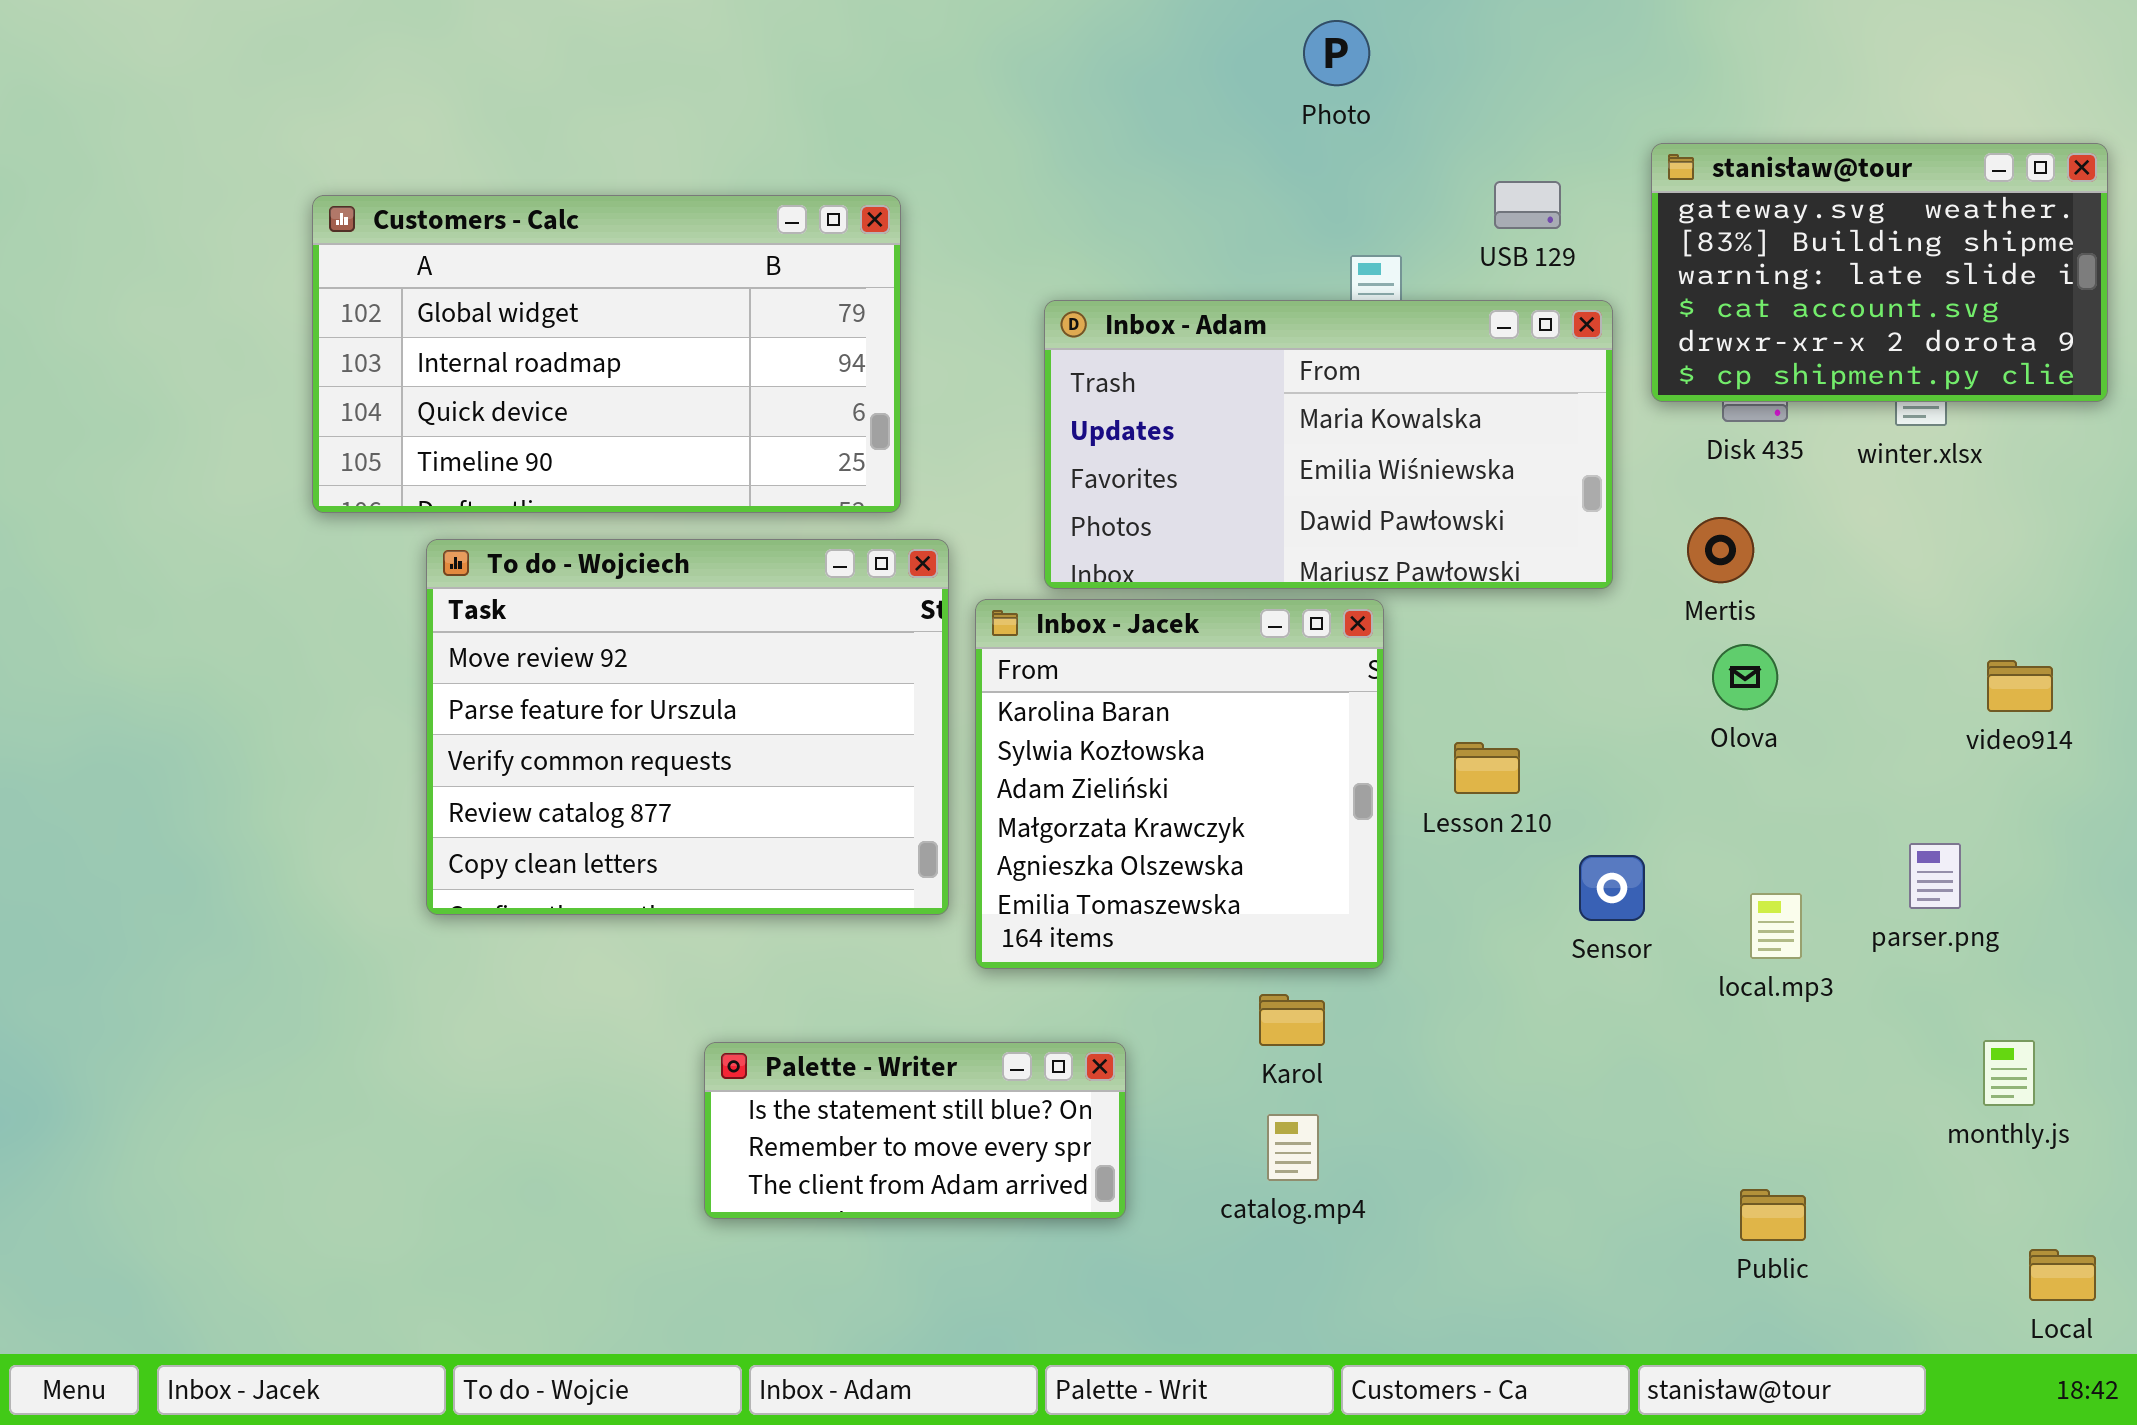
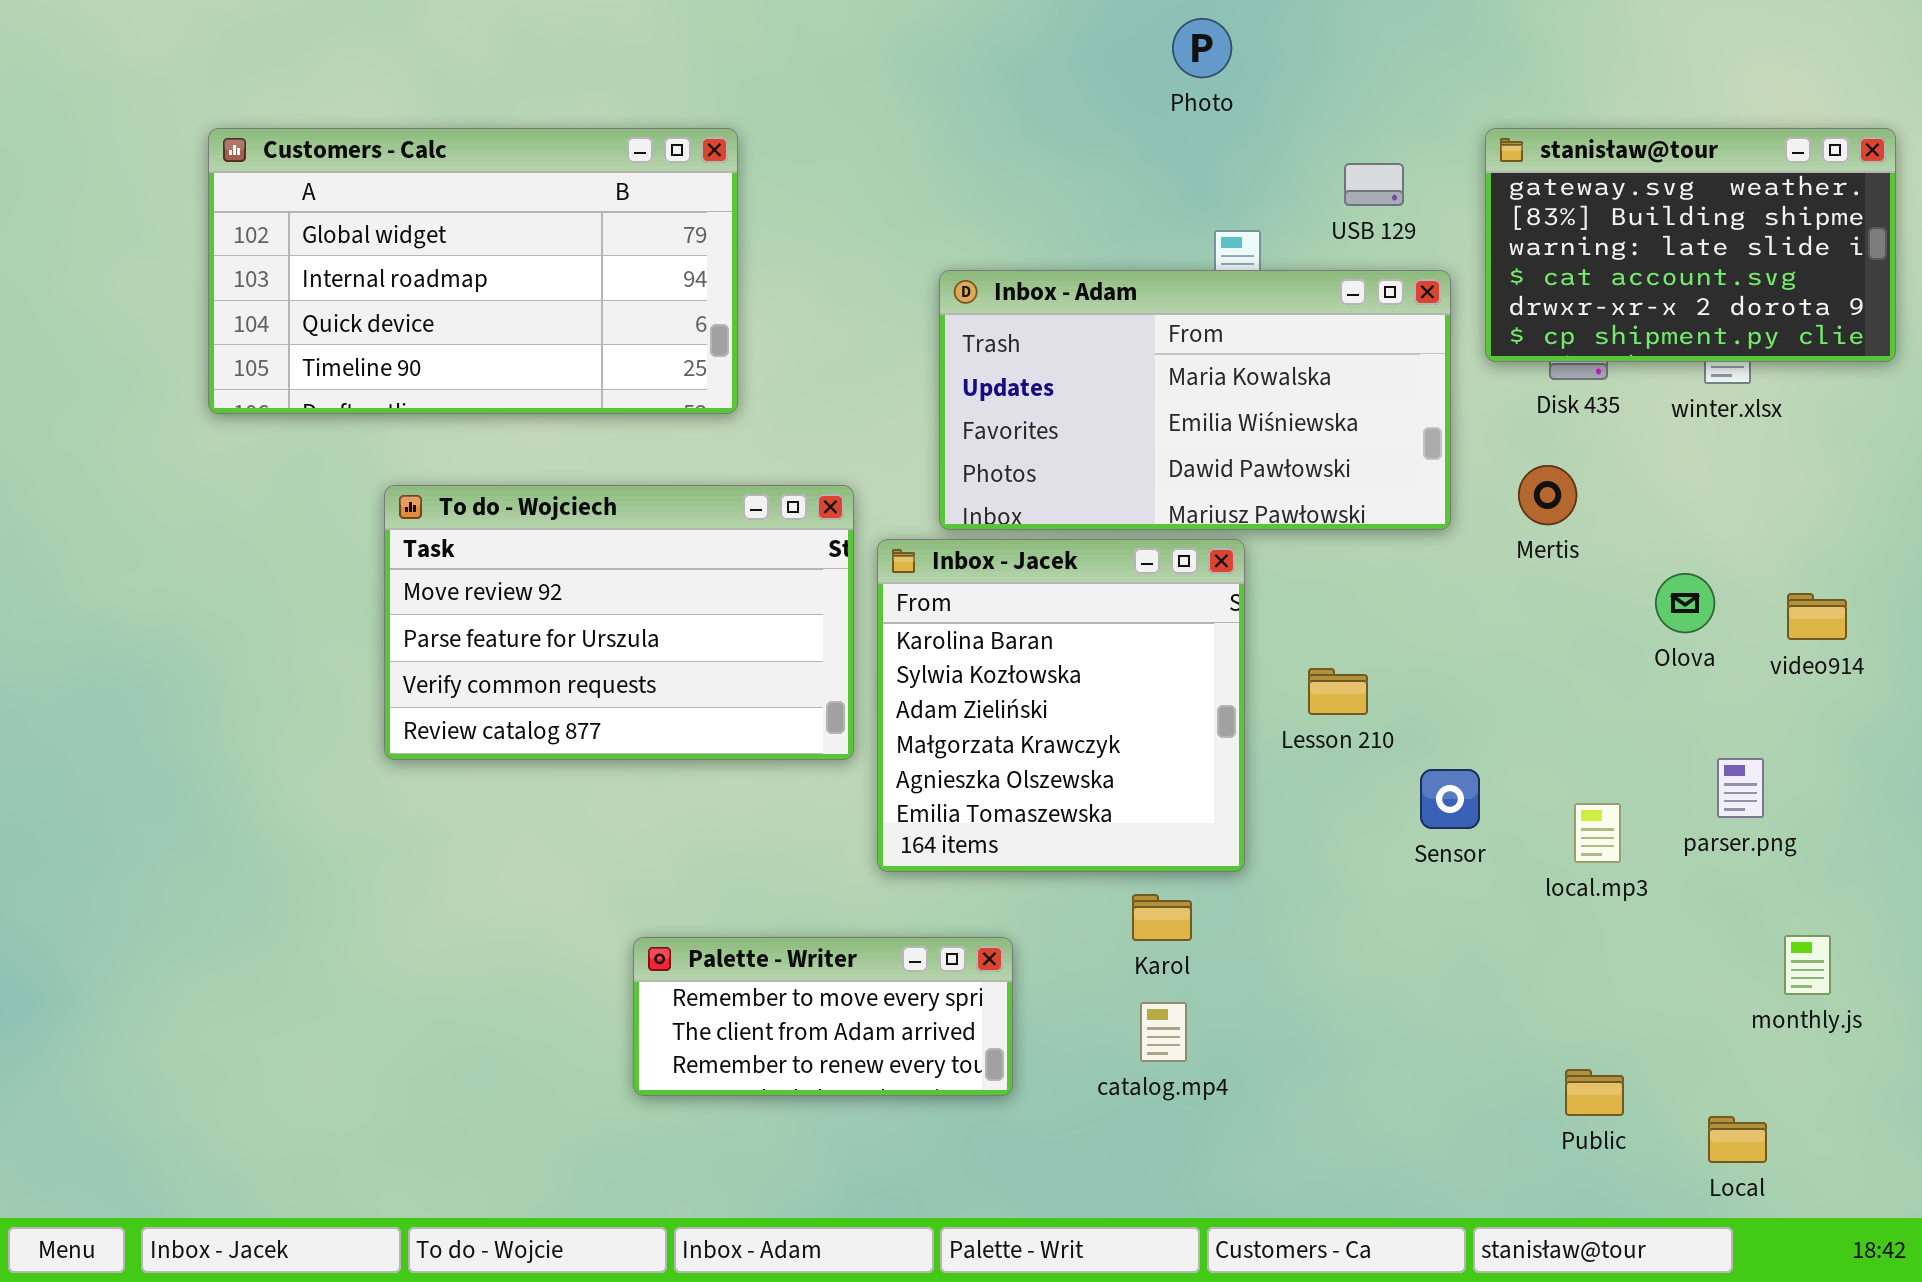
Customers - Calc: [312,195,901,513] -> [208,128,738,414], moved
To do - Wojciech: [426,539,949,915] -> [384,485,854,760], resized
Olova: [1712,644,1778,710] -> [1655,573,1715,633], moved
Palette - Writer: [704,1042,1126,1219] -> [633,937,1013,1096], scrolled down 1 row
Local: [2029,1249,2096,1301] -> [1708,1116,1767,1163], moved

